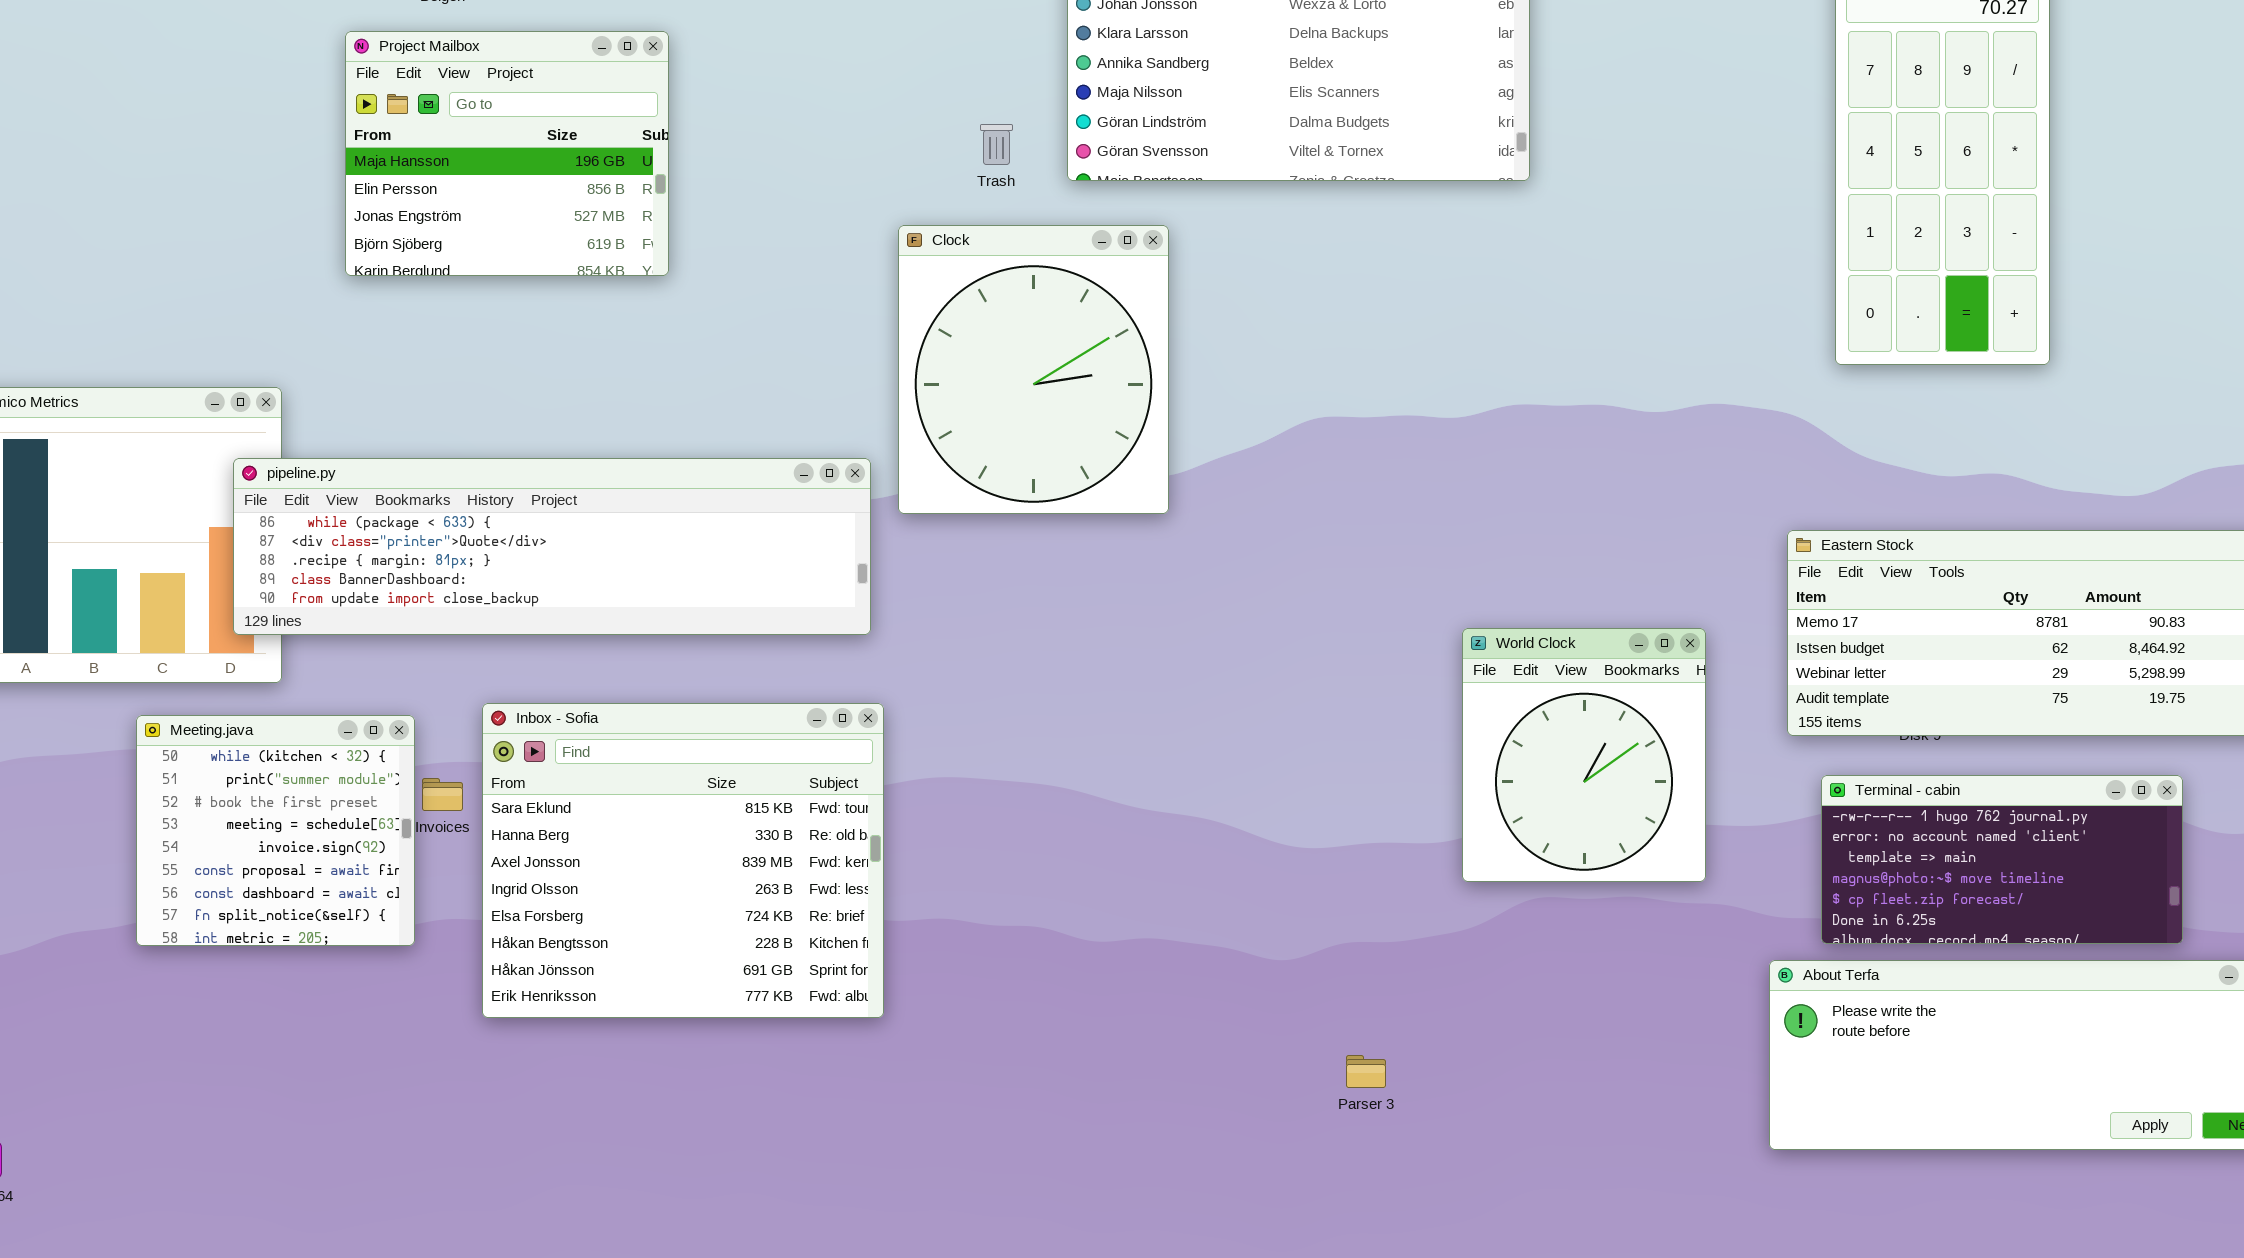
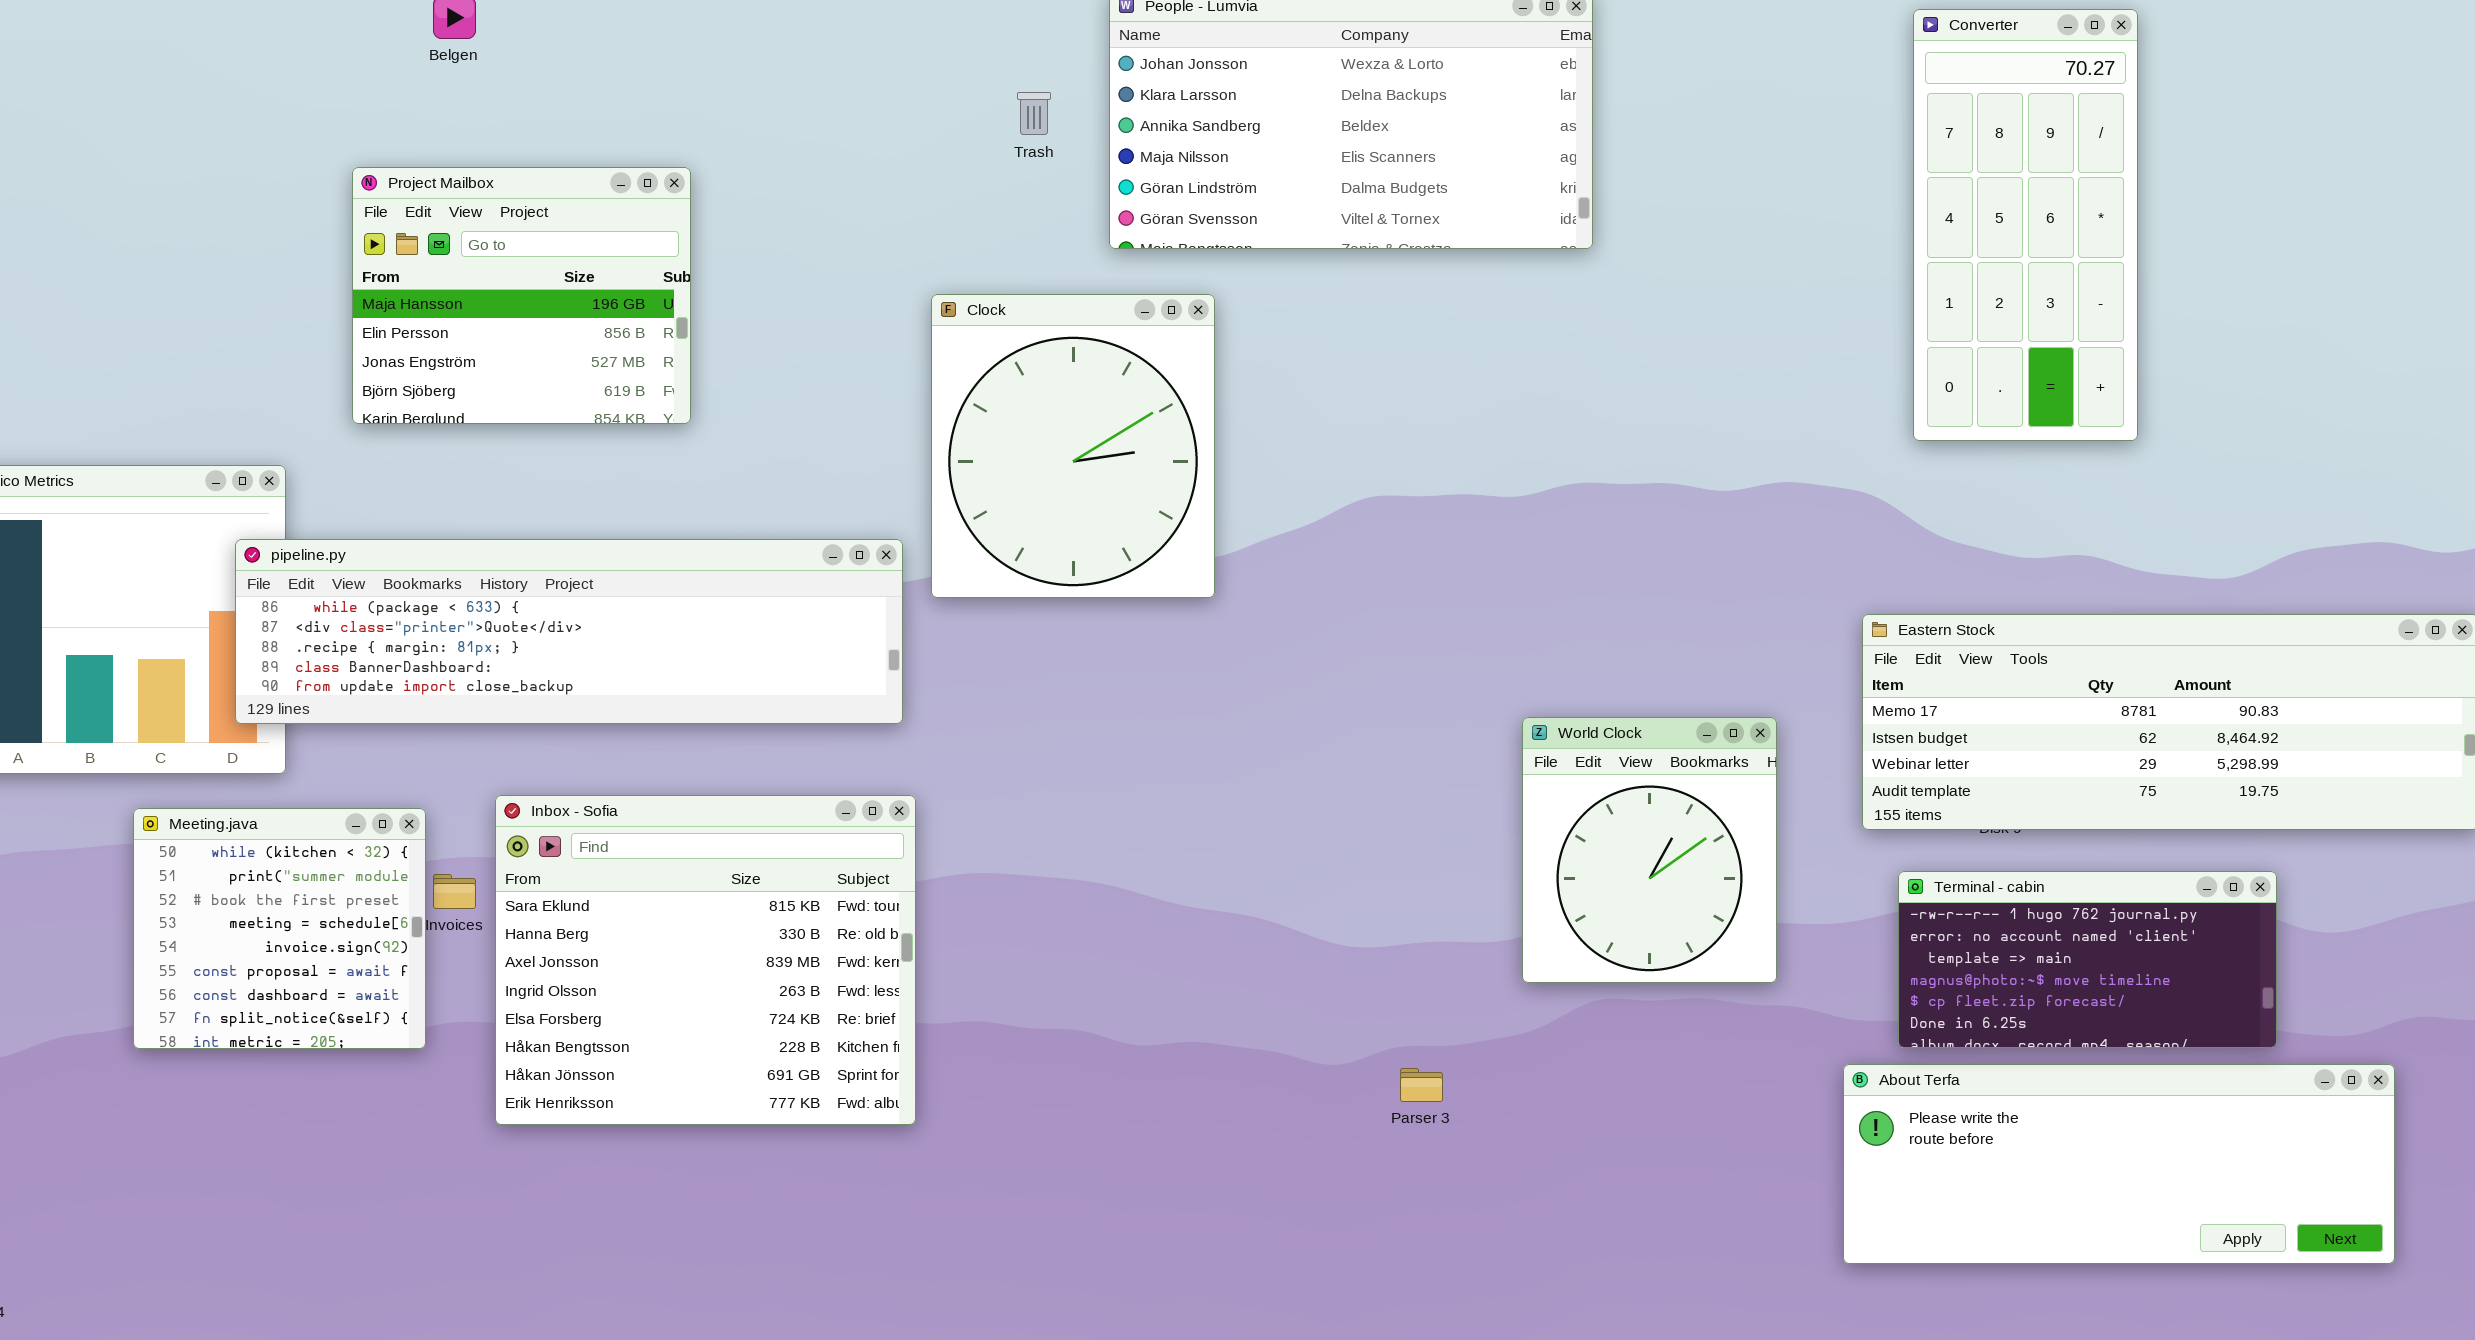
Project Mailbox: [345,31,669,276] -> [352,167,691,424], moved
Trash: [980,124,1013,165] -> [1017,92,1051,135], moved
Parser 3: [1346,1055,1386,1088] -> [1400,1068,1443,1102], moved

